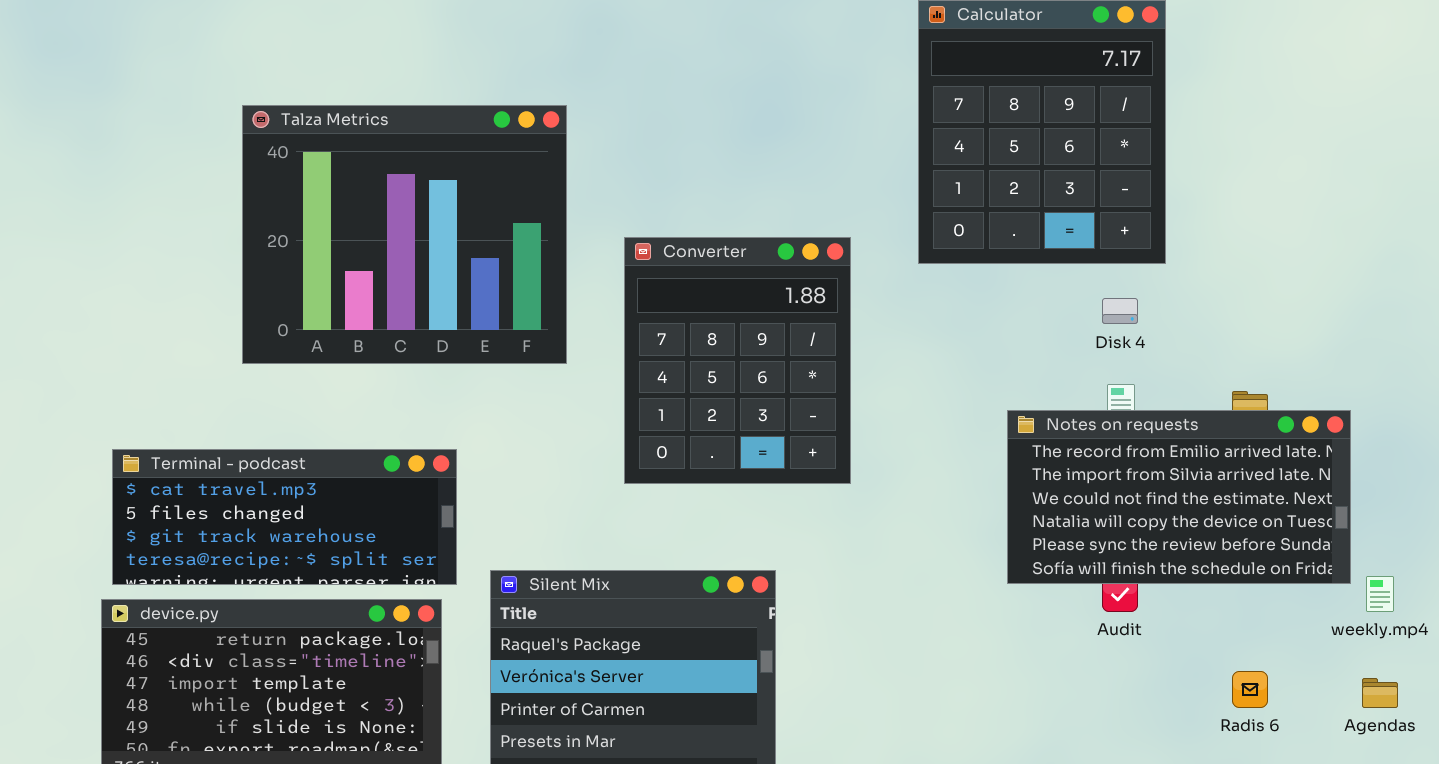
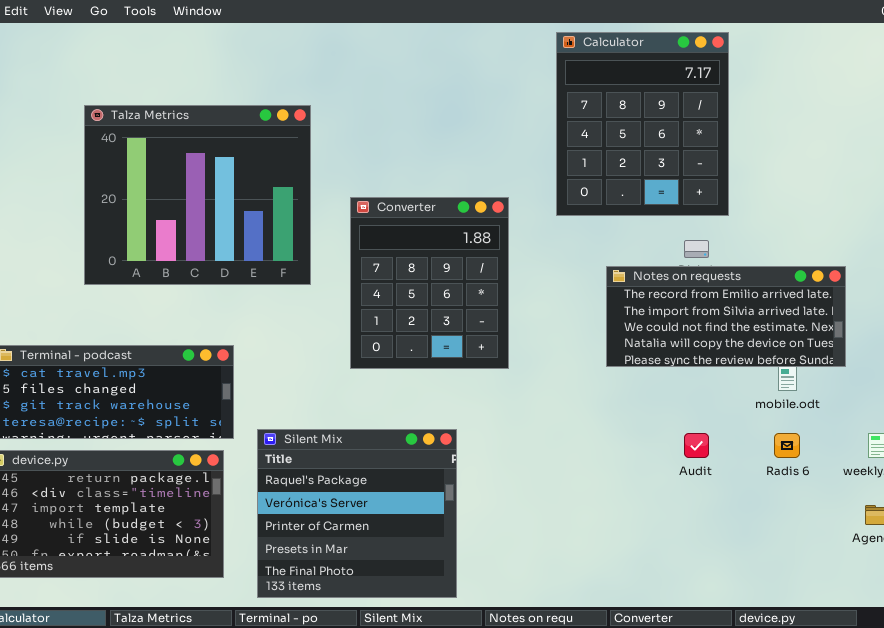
Notes on requests: [1007,410,1351,584] -> [606,266,846,367], moved, resized
Radis 6: [1232,671,1268,708] -> [774,433,800,458], moved

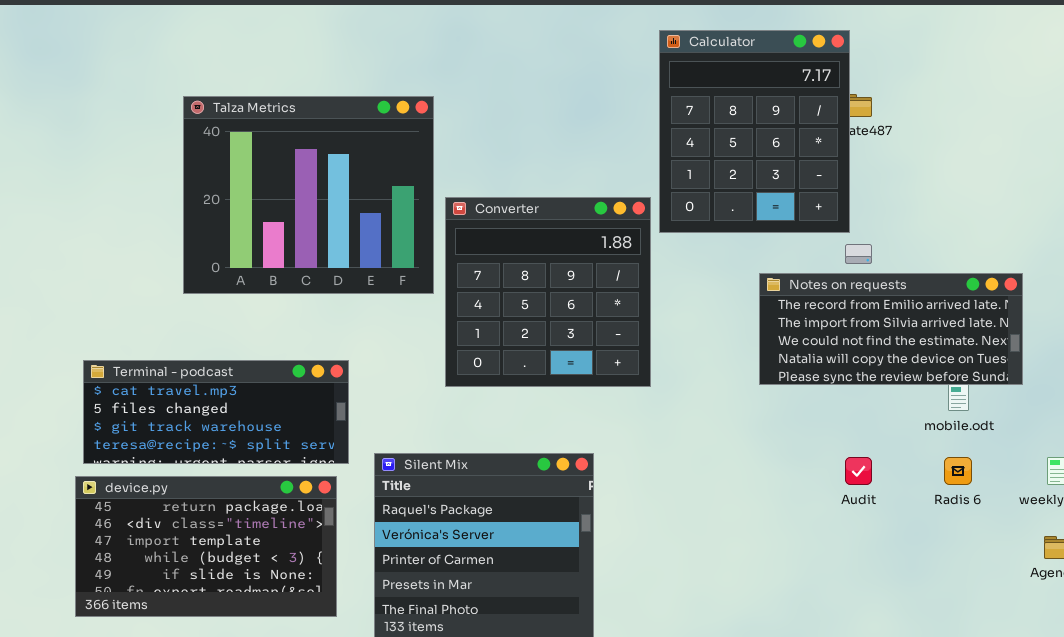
Calculator: [556,32,729,216] -> [659,30,850,233], moved
Converter: [350,197,509,369] -> [445,197,651,387], resized

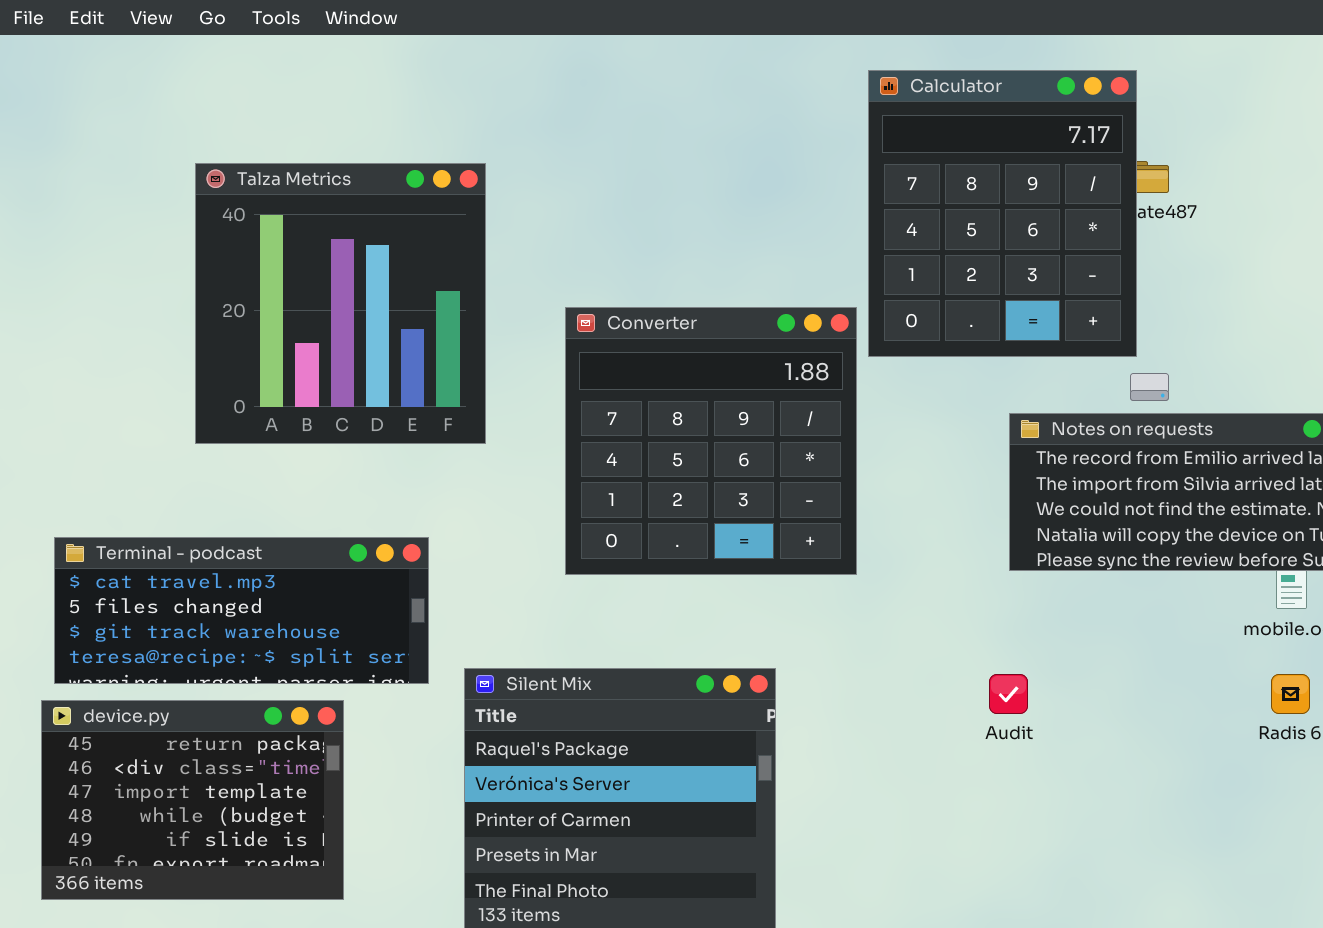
Talza Metrics: [183,96,434,294] -> [195,163,486,444], resized
Audit: [845,457,872,485] -> [989,674,1028,714], moved
device.py: [75,476,337,617] -> [41,700,344,900], resized

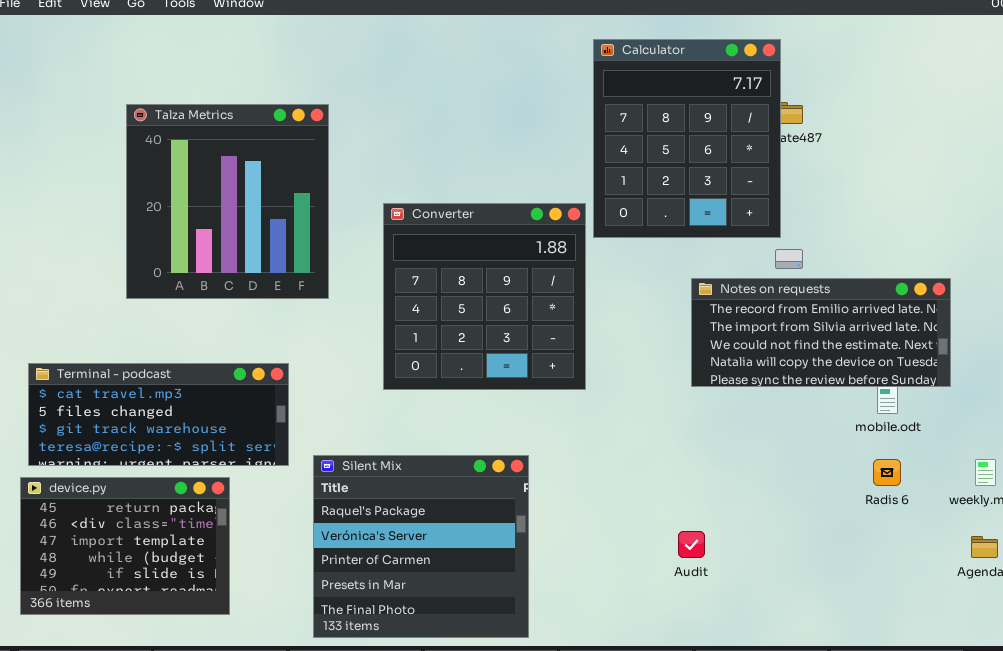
Audit: [989,674,1028,714] -> [678,531,705,558], moved

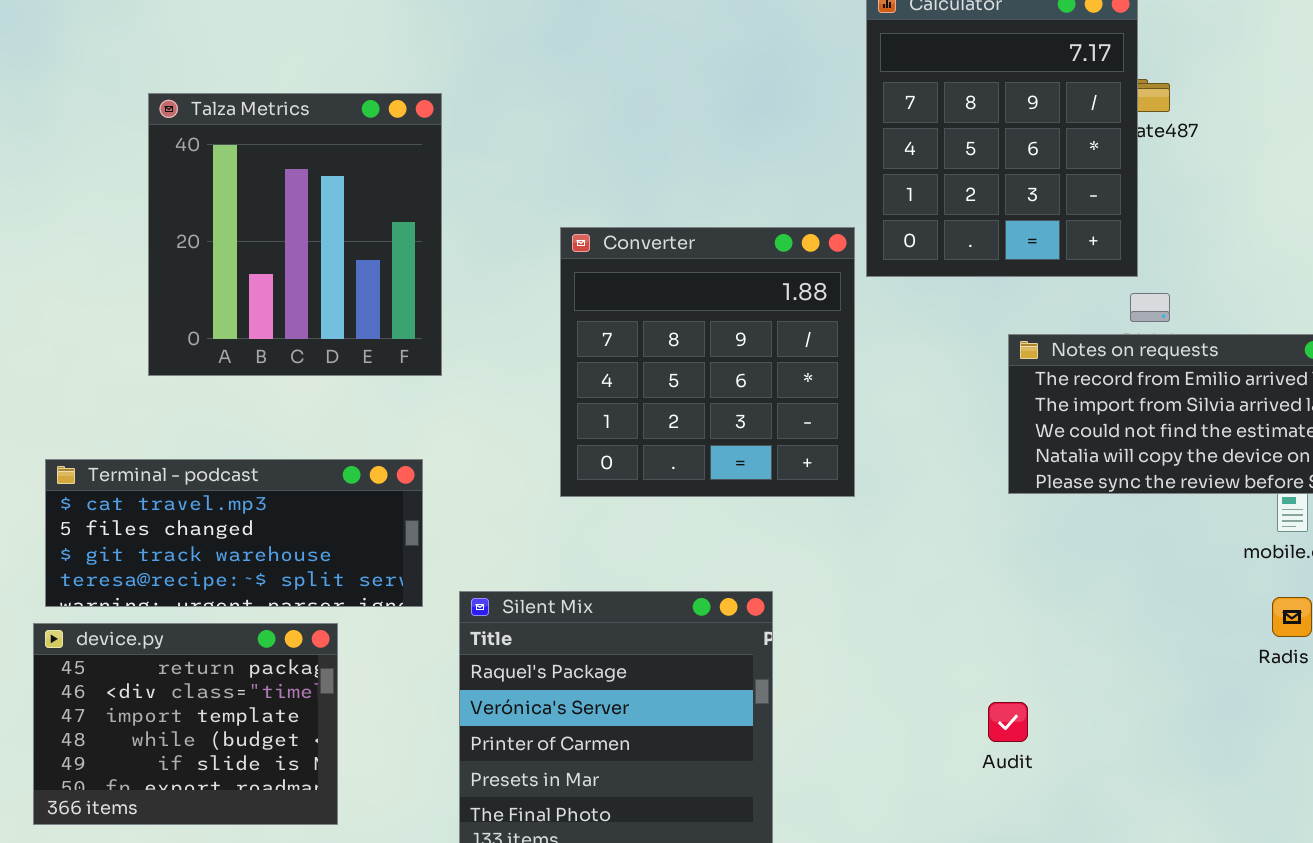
Talza Metrics: [126,104,329,299] -> [148,93,442,376], moved

